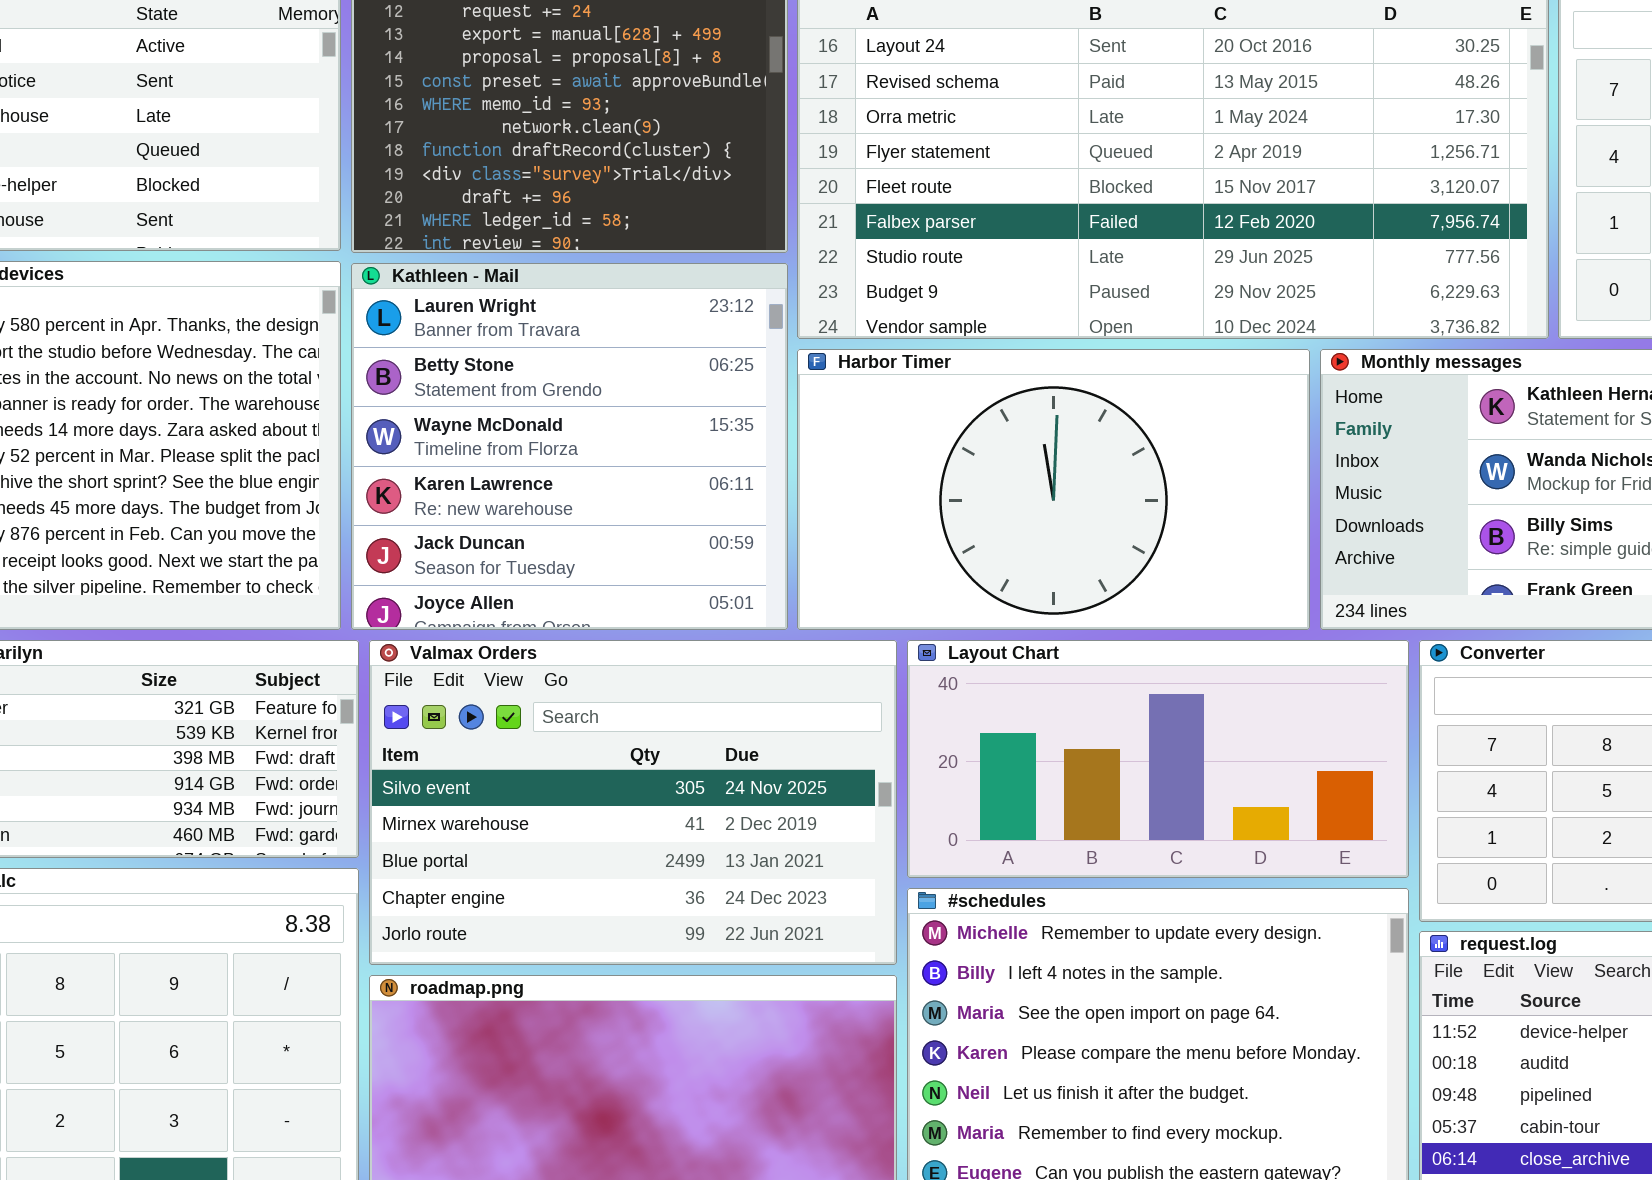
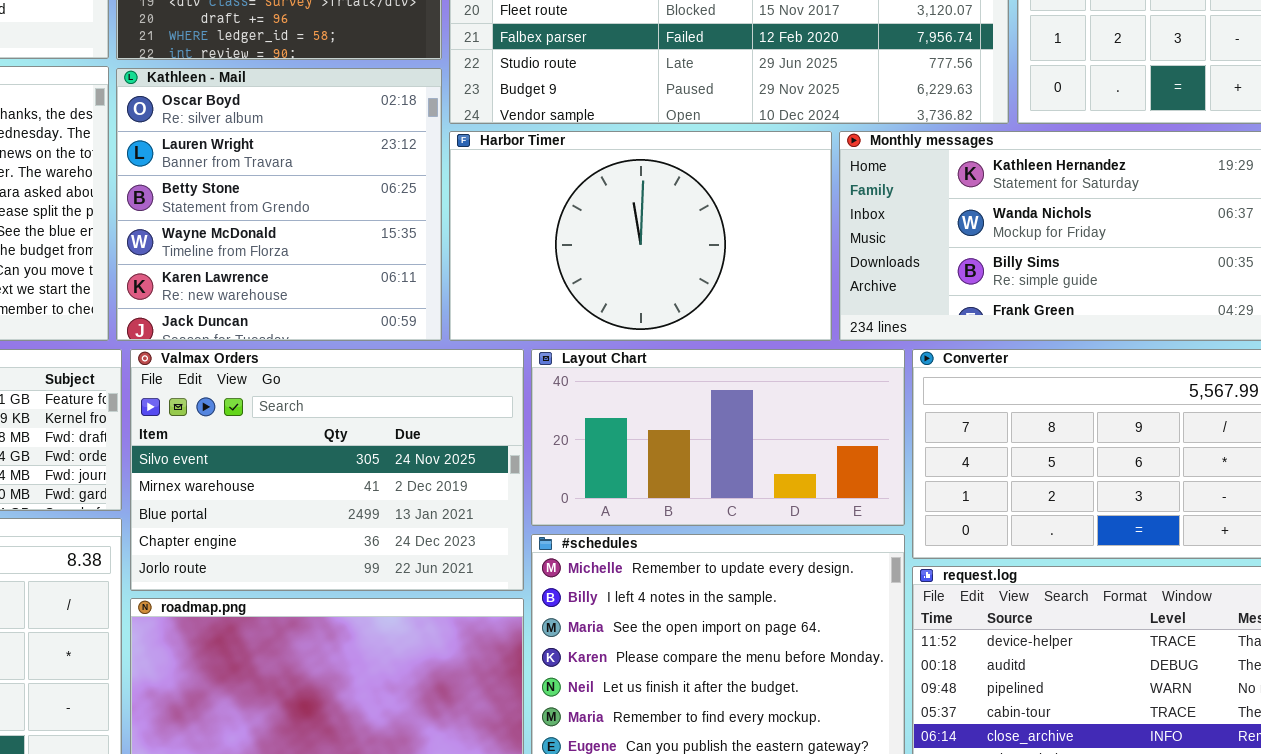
Kathleen - Mail: [351,263,788,630] -> [116,68,442,341], scrolled up 1 row

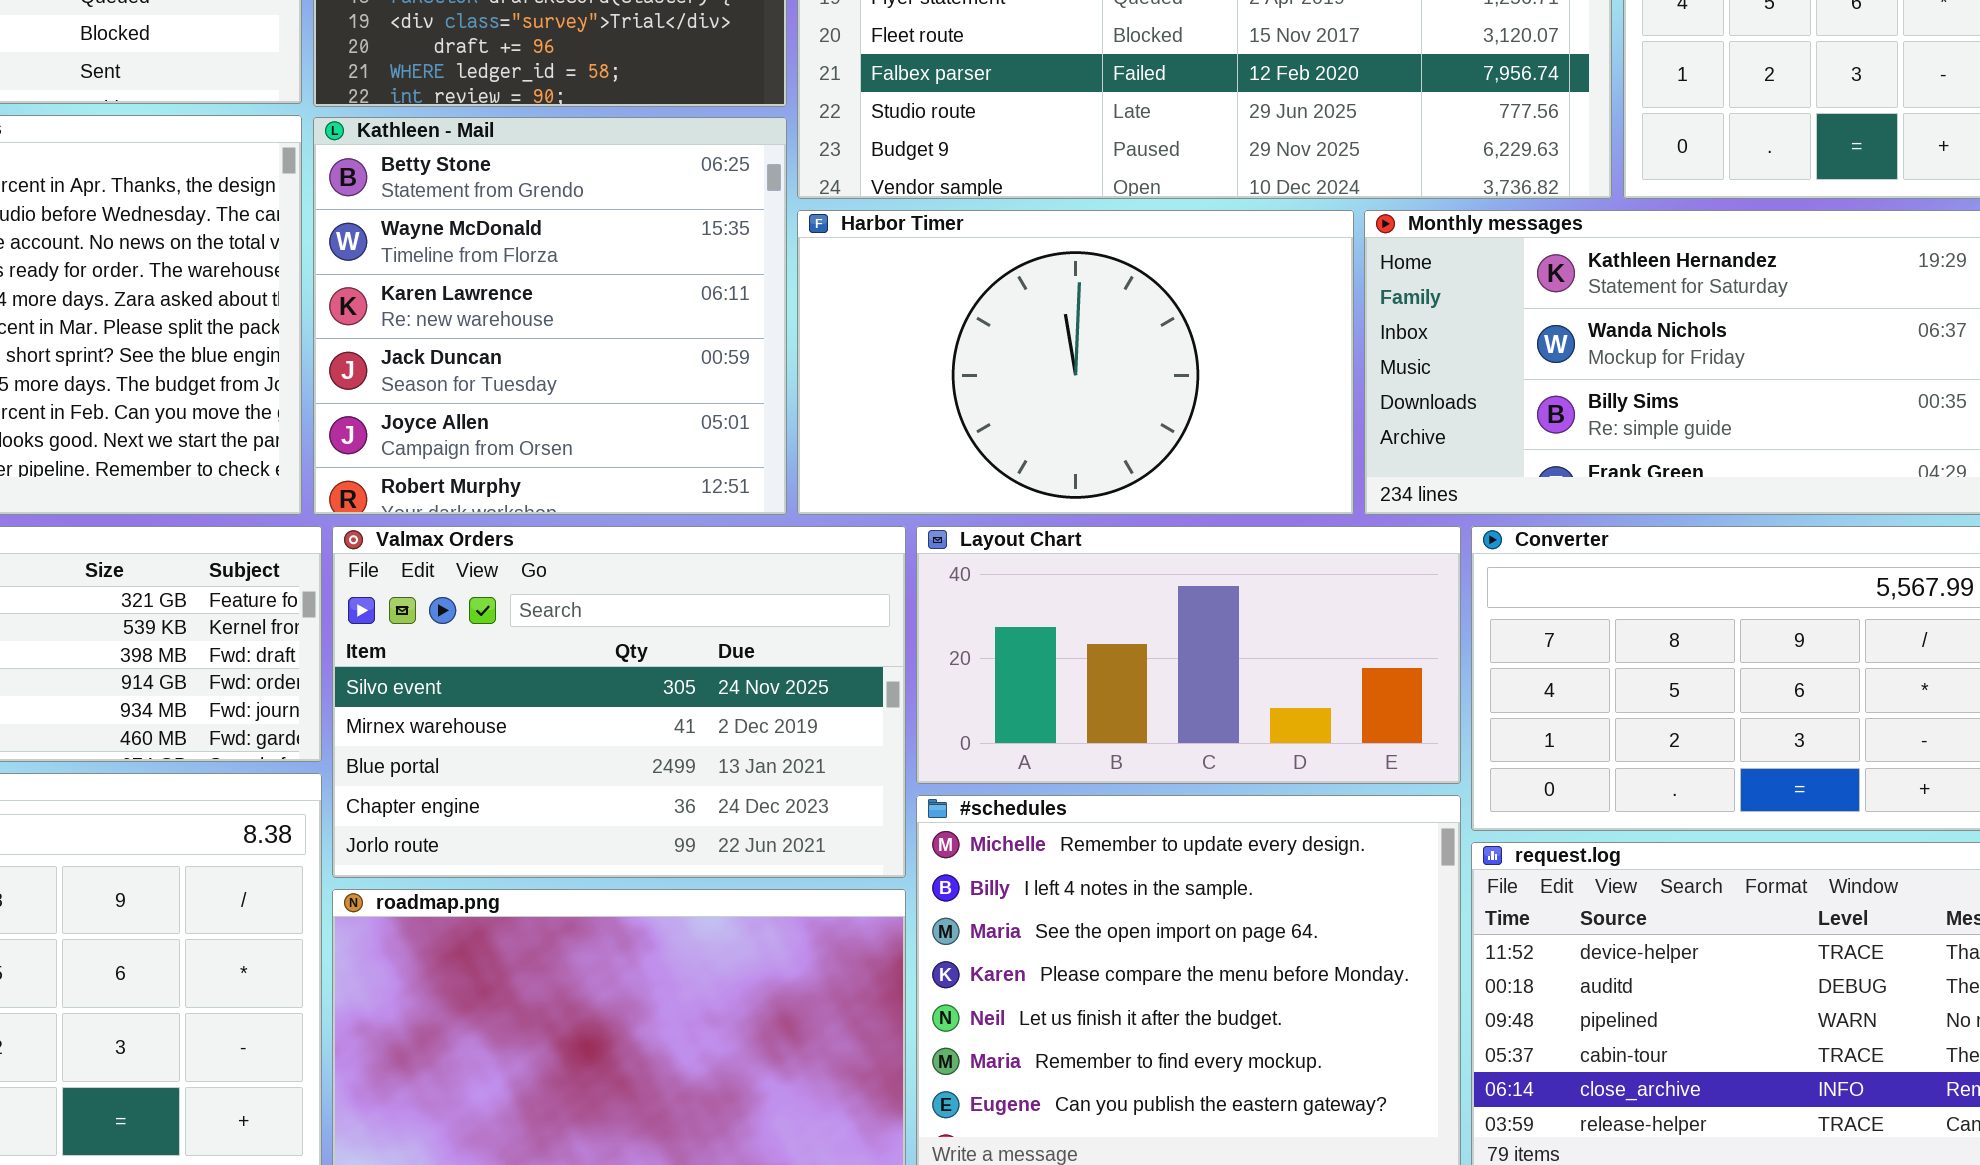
Kathleen - Mail: [116,68,442,341] -> [313,117,787,515], scrolled down 2 rows

